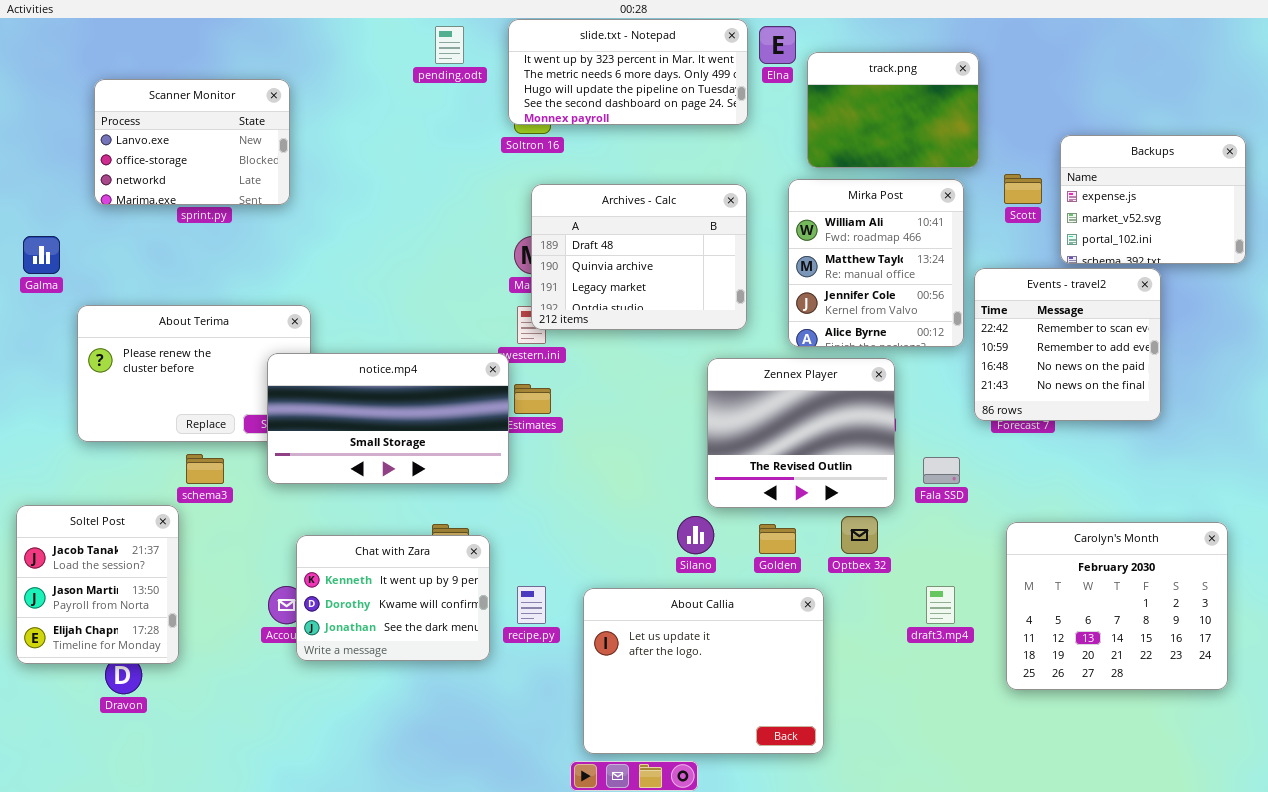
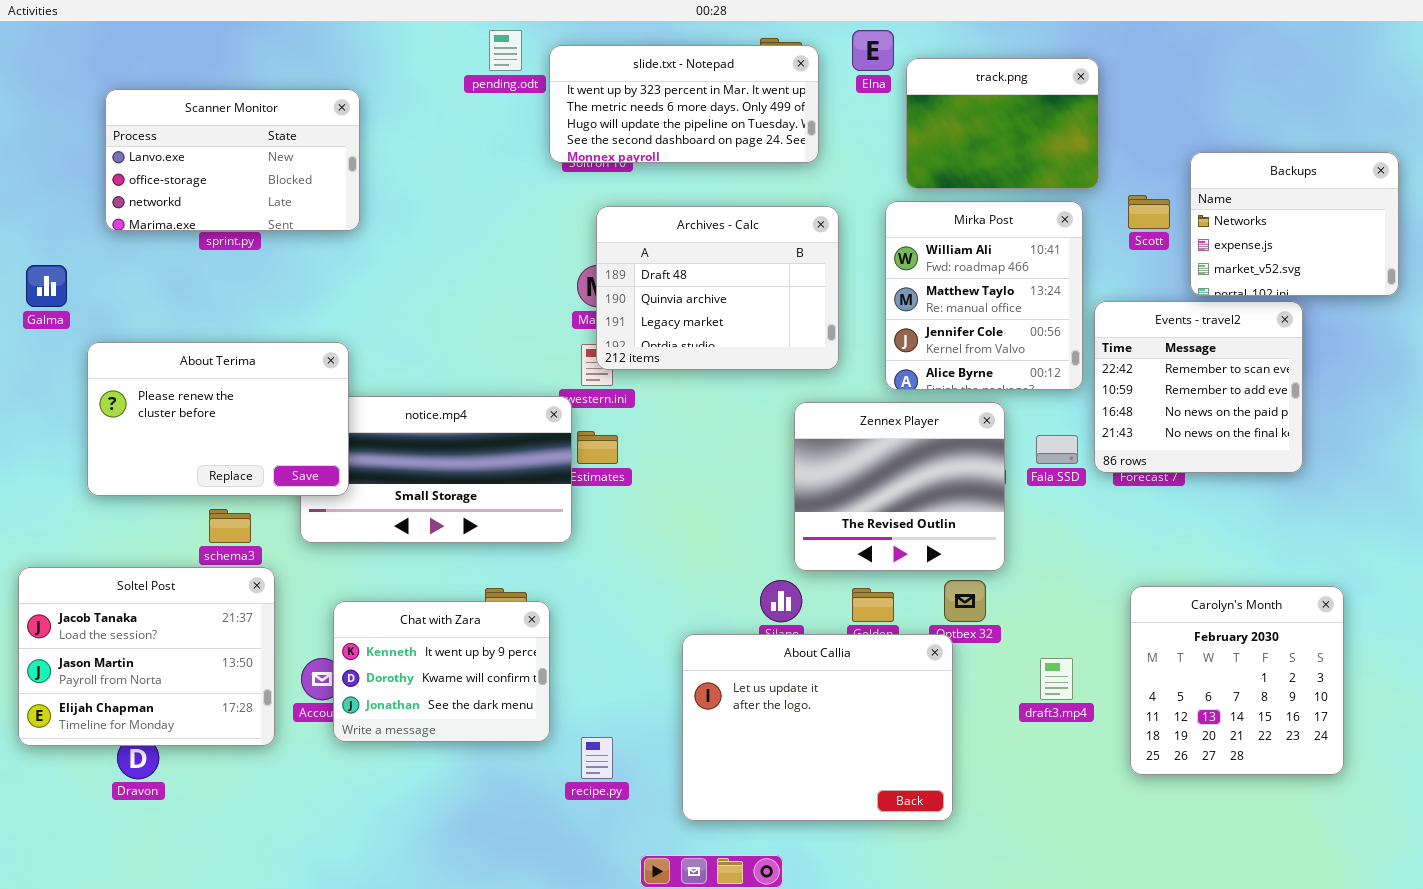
slide.txt - Notepad: [508,19,748,125] -> [549,45,819,163], moved
Scanner Monitor: [94,79,290,205] -> [105,89,360,231], resized
Backups: [1060,135,1246,264] -> [1190,152,1399,296], scrolled up 1 row
About Terima: [77,305,311,442] -> [87,342,349,496], raised
Fala SSD: [923,457,960,484] -> [1036,435,1078,464], moved
Soltel Post: [16,505,179,664] -> [18,567,275,746], resized
Carolyn's Month: [1006,522,1228,690] -> [1130,586,1344,775], resized
recipe.py: [517,586,546,624] -> [581,737,613,779], moved
About Callia: [583,588,824,754] -> [682,634,953,821], moved

